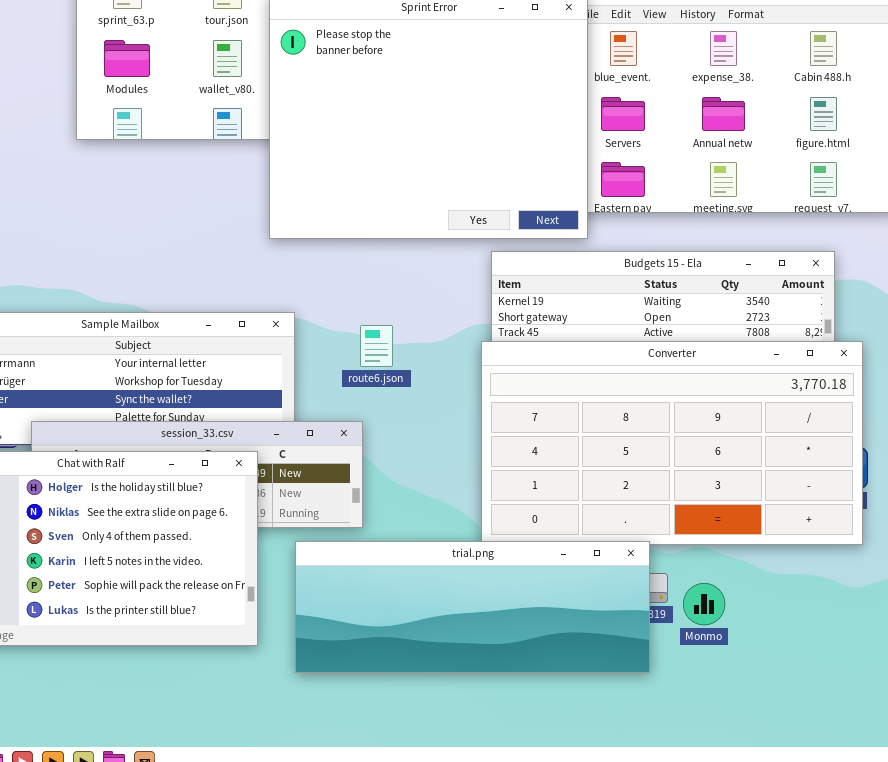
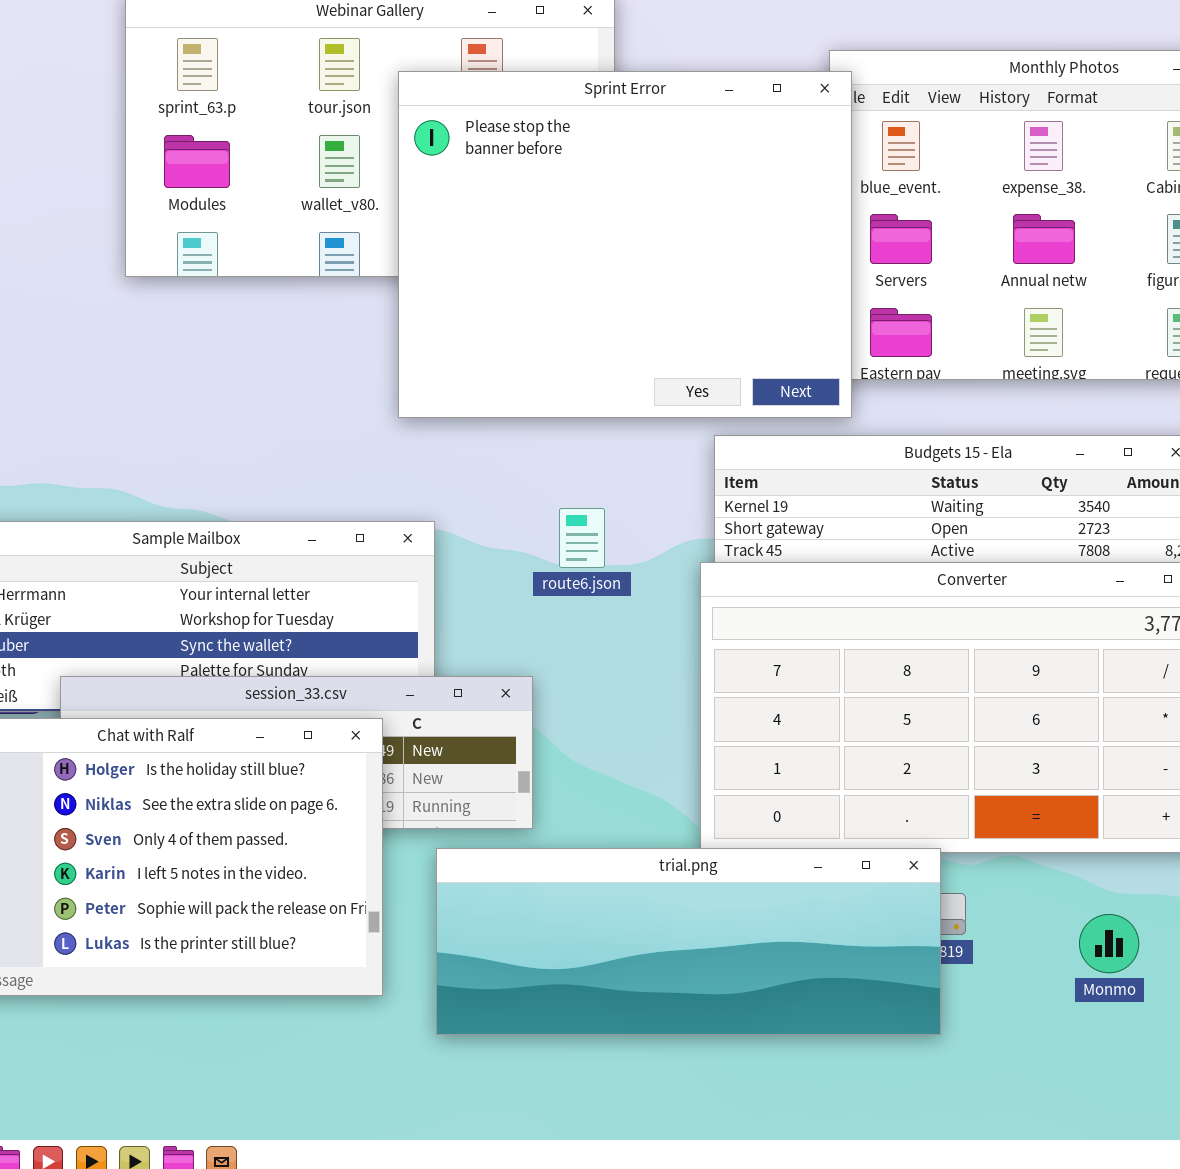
route6.json: [360,325,393,367] -> [559,508,605,568], moved
Monmo: [683,583,725,625] -> [1079,914,1139,973], moved

